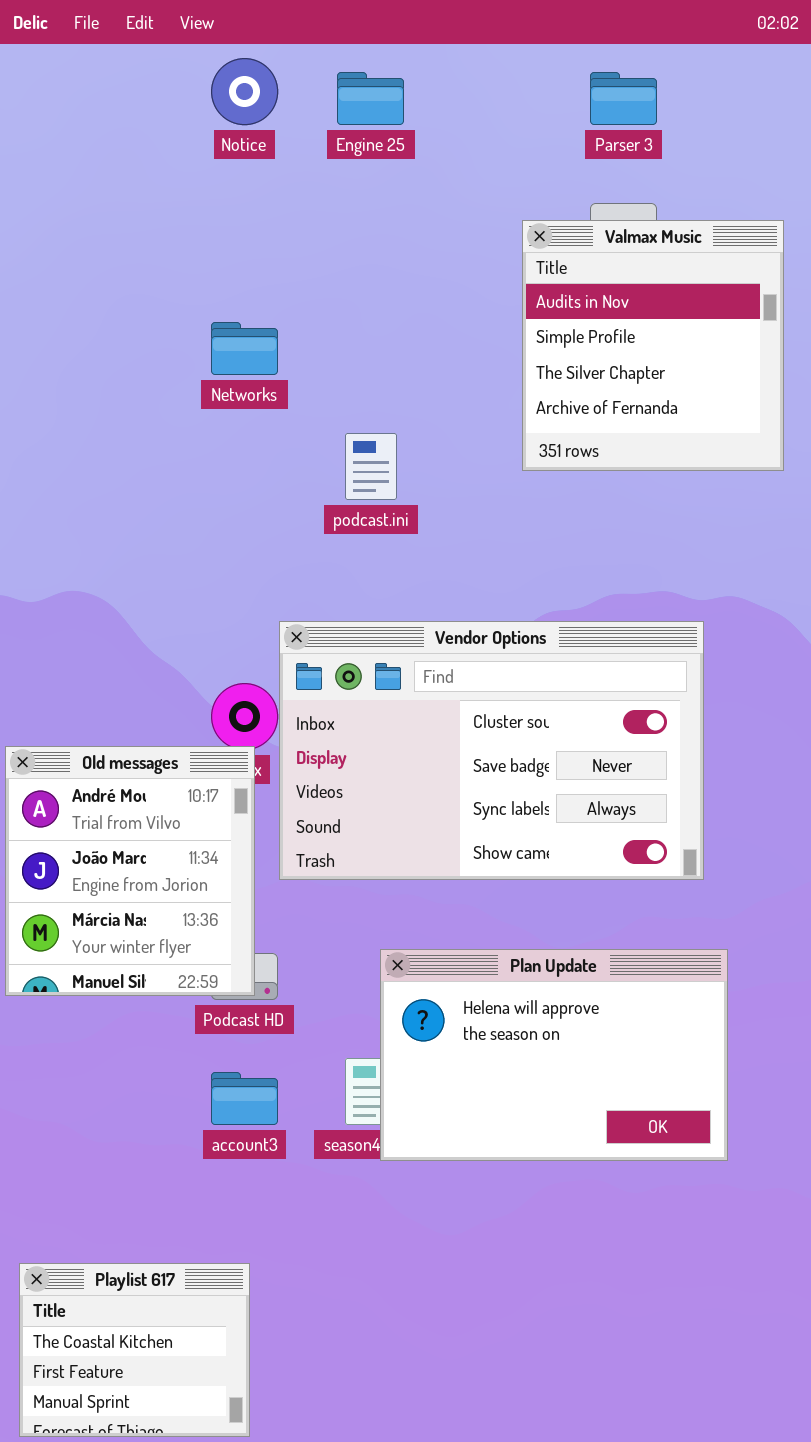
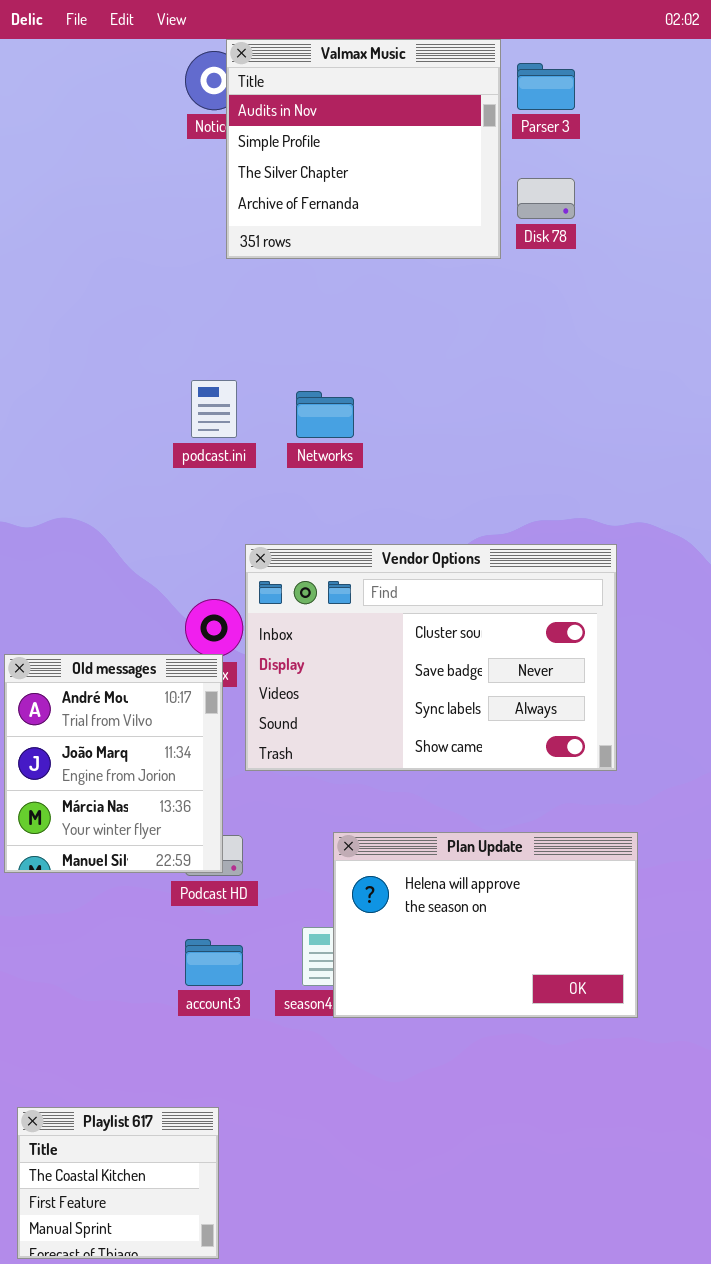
Valmax Music: [522,220,784,471] -> [226,39,501,259], moved, resized
Networks: [211,322,278,375] -> [296,391,354,438], moved
podcast.ini: [345,433,397,500] -> [191,380,237,438], moved

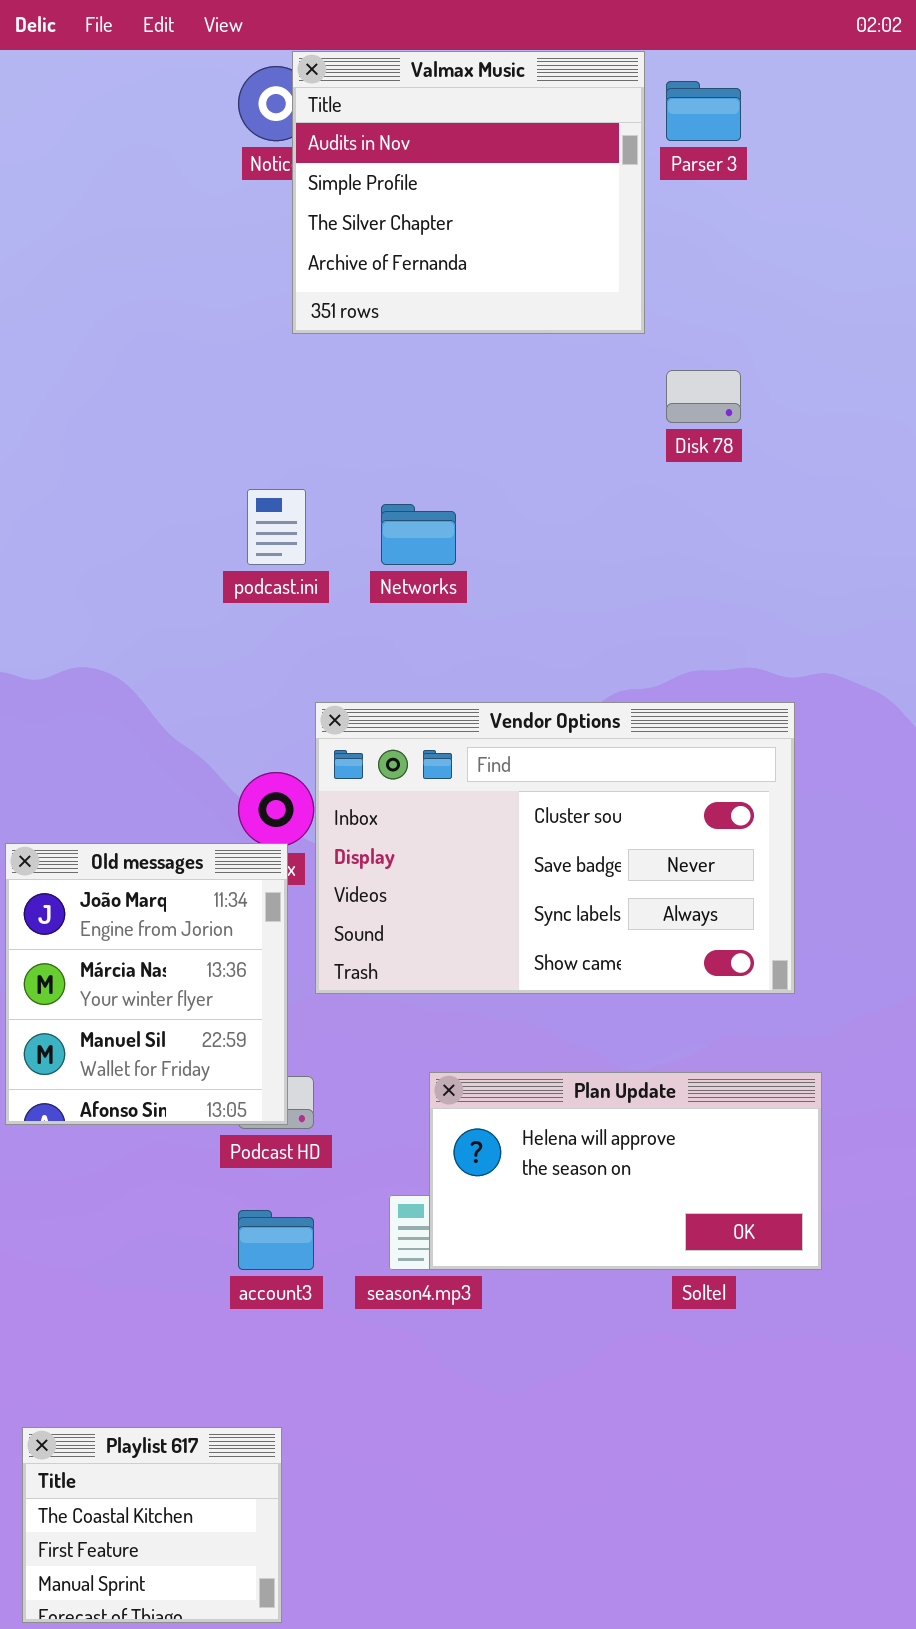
Disk 78: [517,178,575,219] -> [666,370,741,423], moved
Old messages: [4,654,223,873] -> [5,843,288,1125], scrolled down 1 row
Plan Update: [333,832,638,1018] -> [429,1072,822,1270], resized

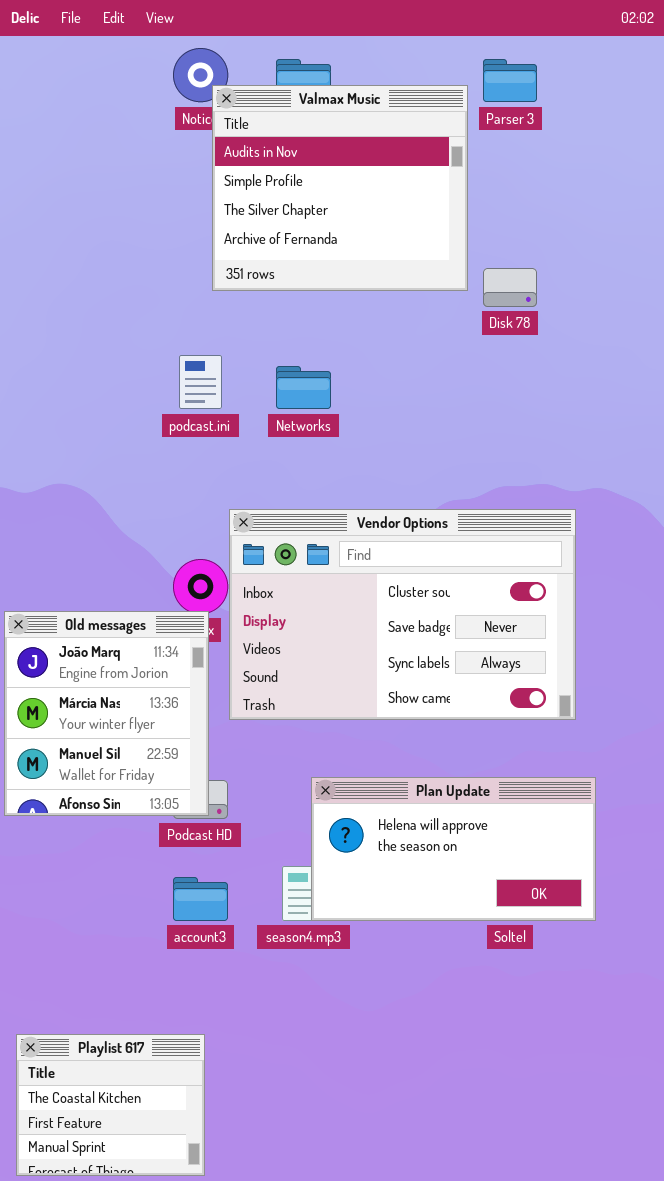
Valmax Music: [292,51,645,334] -> [212,85,468,291], moved

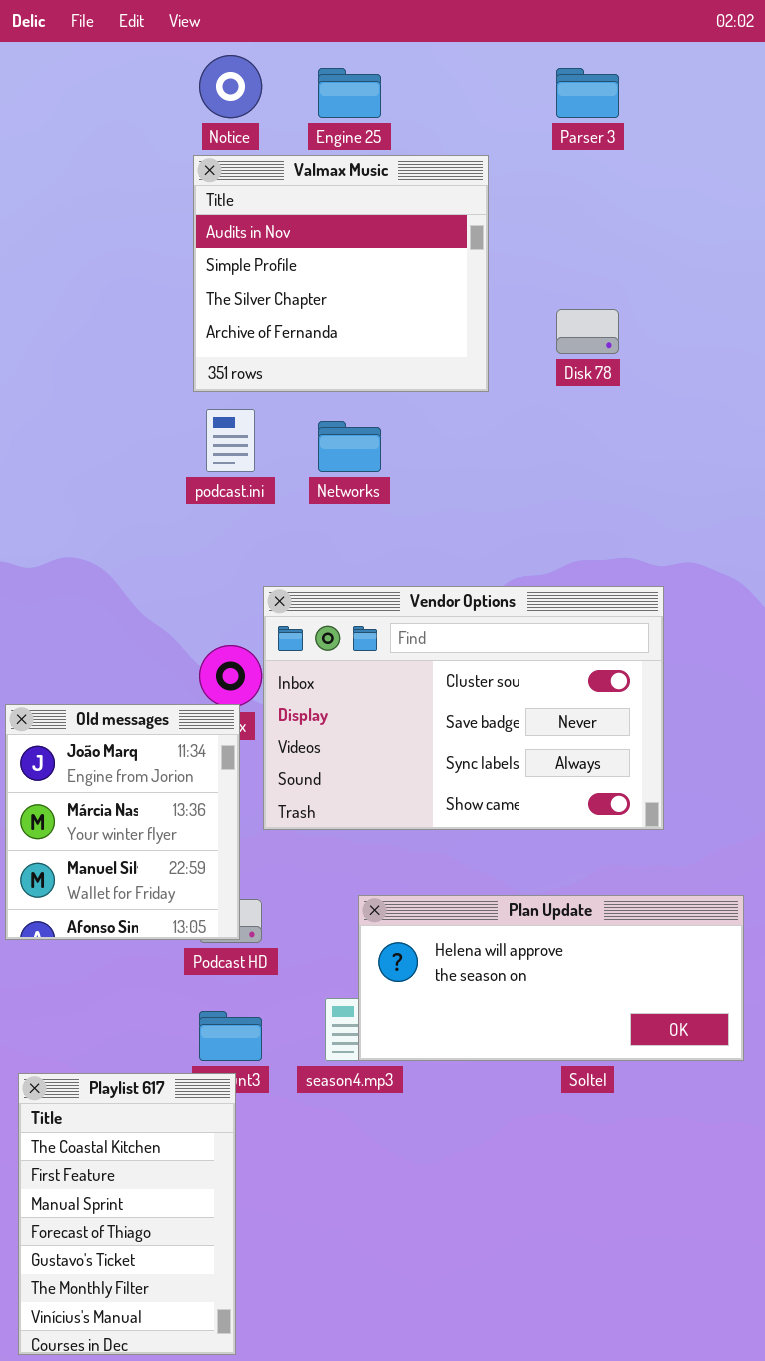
Valmax Music: [212,85,468,291] -> [193,155,489,392], moved
Plan Update: [311,777,596,921] -> [358,895,744,1061], resized
Playlist 617: [16,1034,205,1176] -> [18,1073,236,1355], resized

